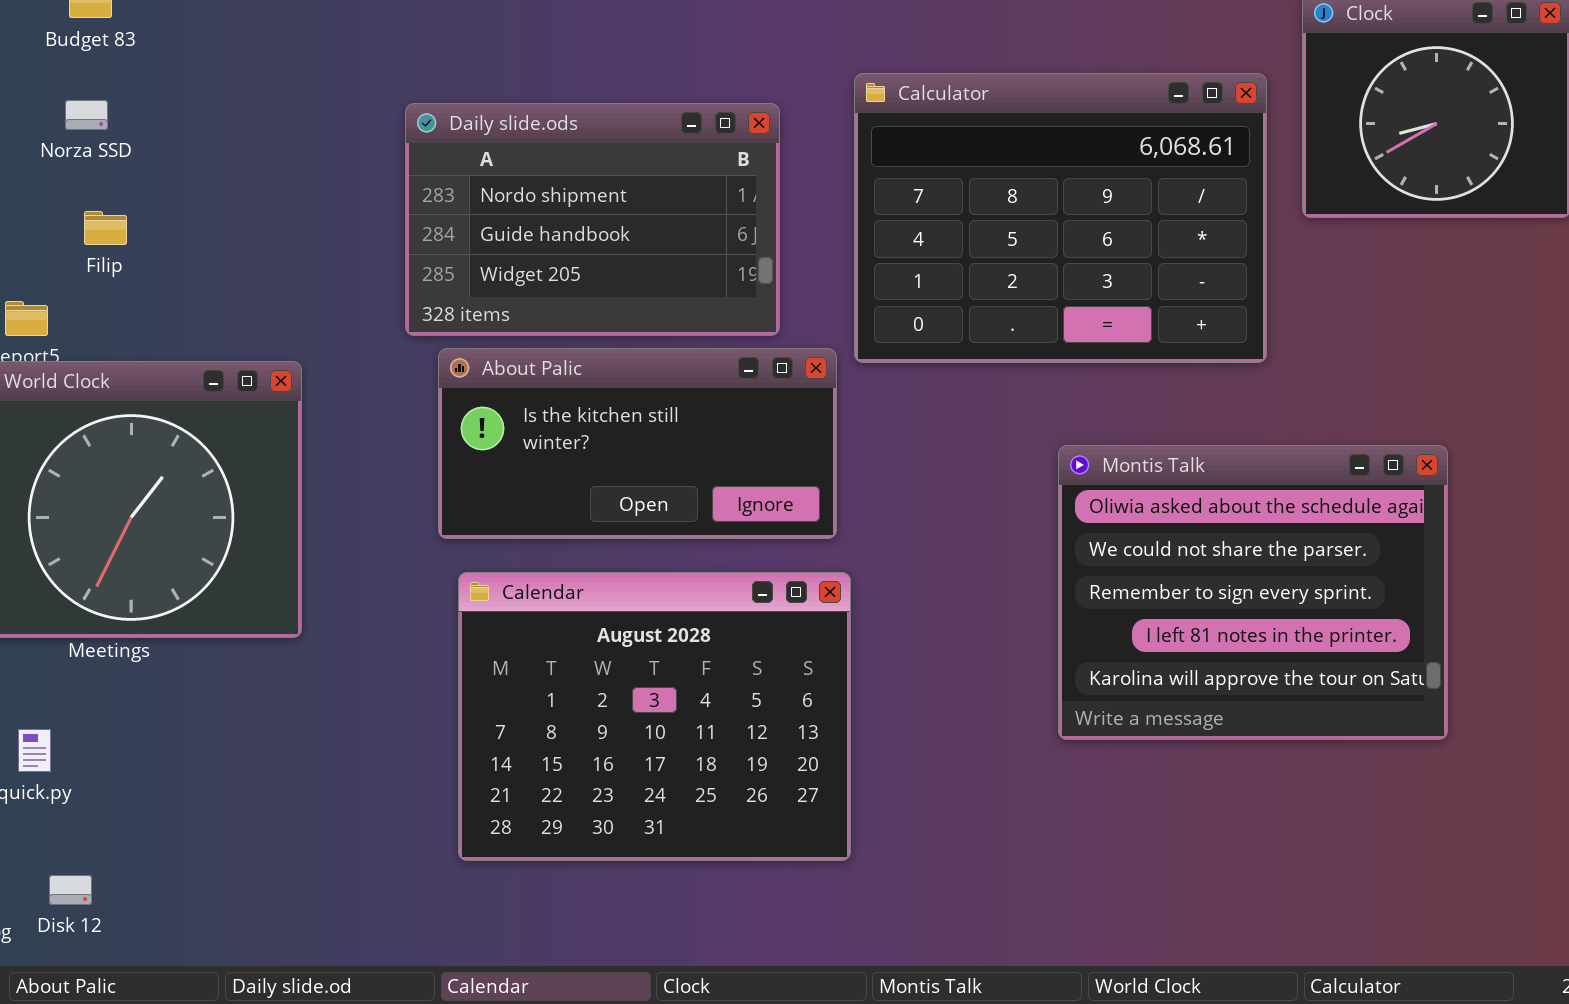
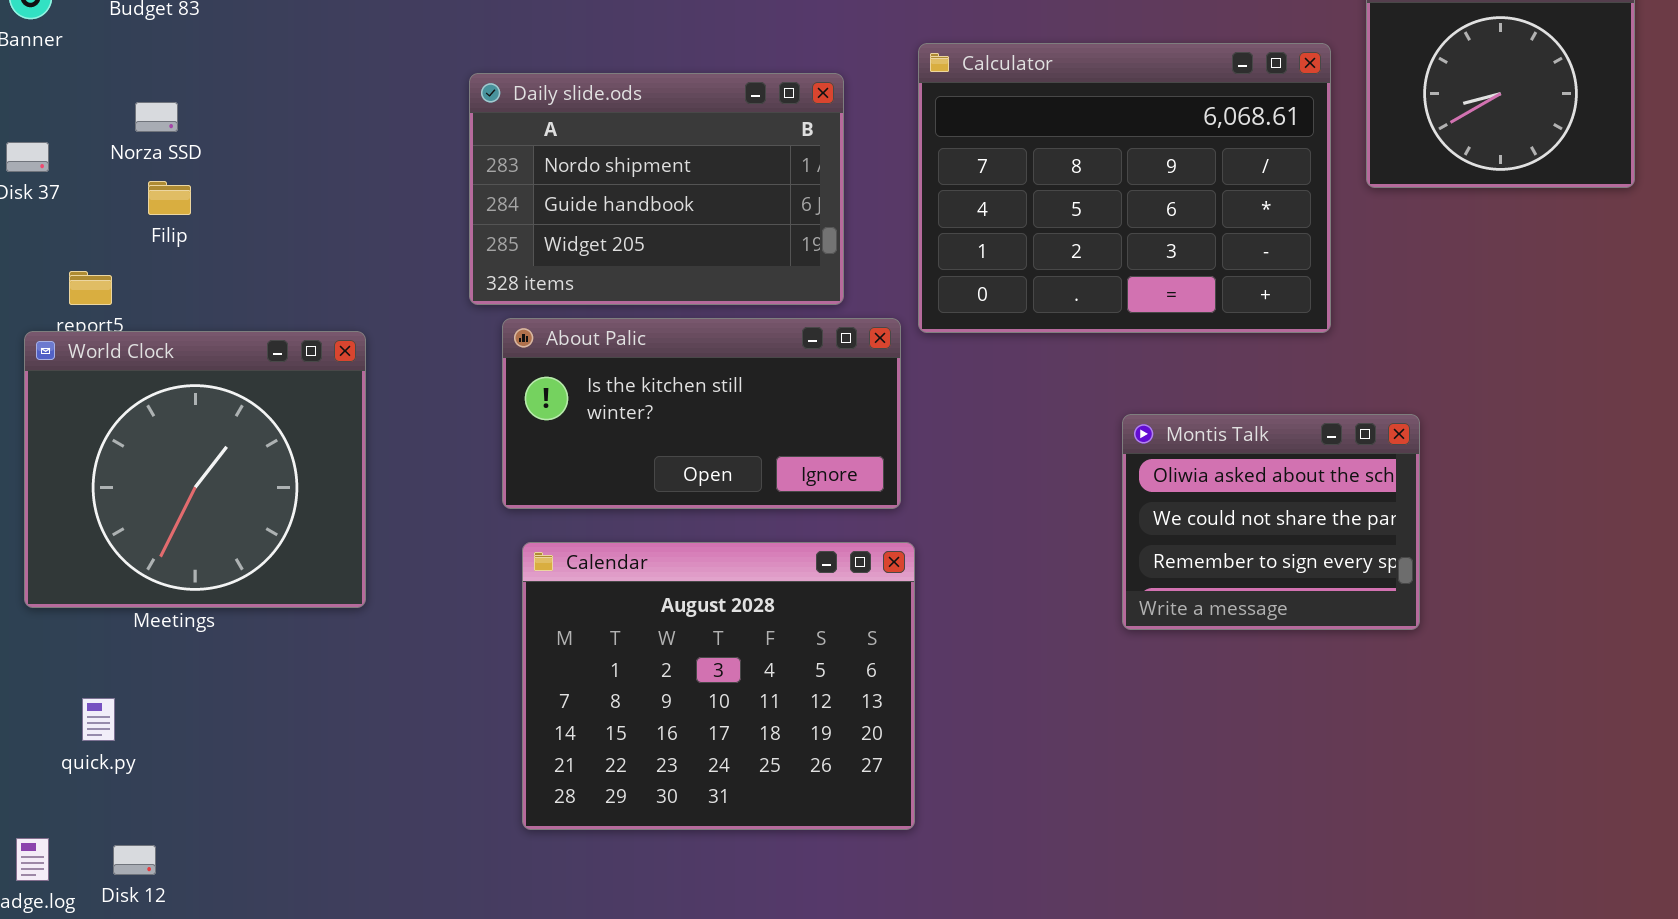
Norza SSD: [65,100,108,130] -> [135,102,178,132], moved
Montis Talk: [1058,445,1448,740] -> [1122,414,1420,630], resized

